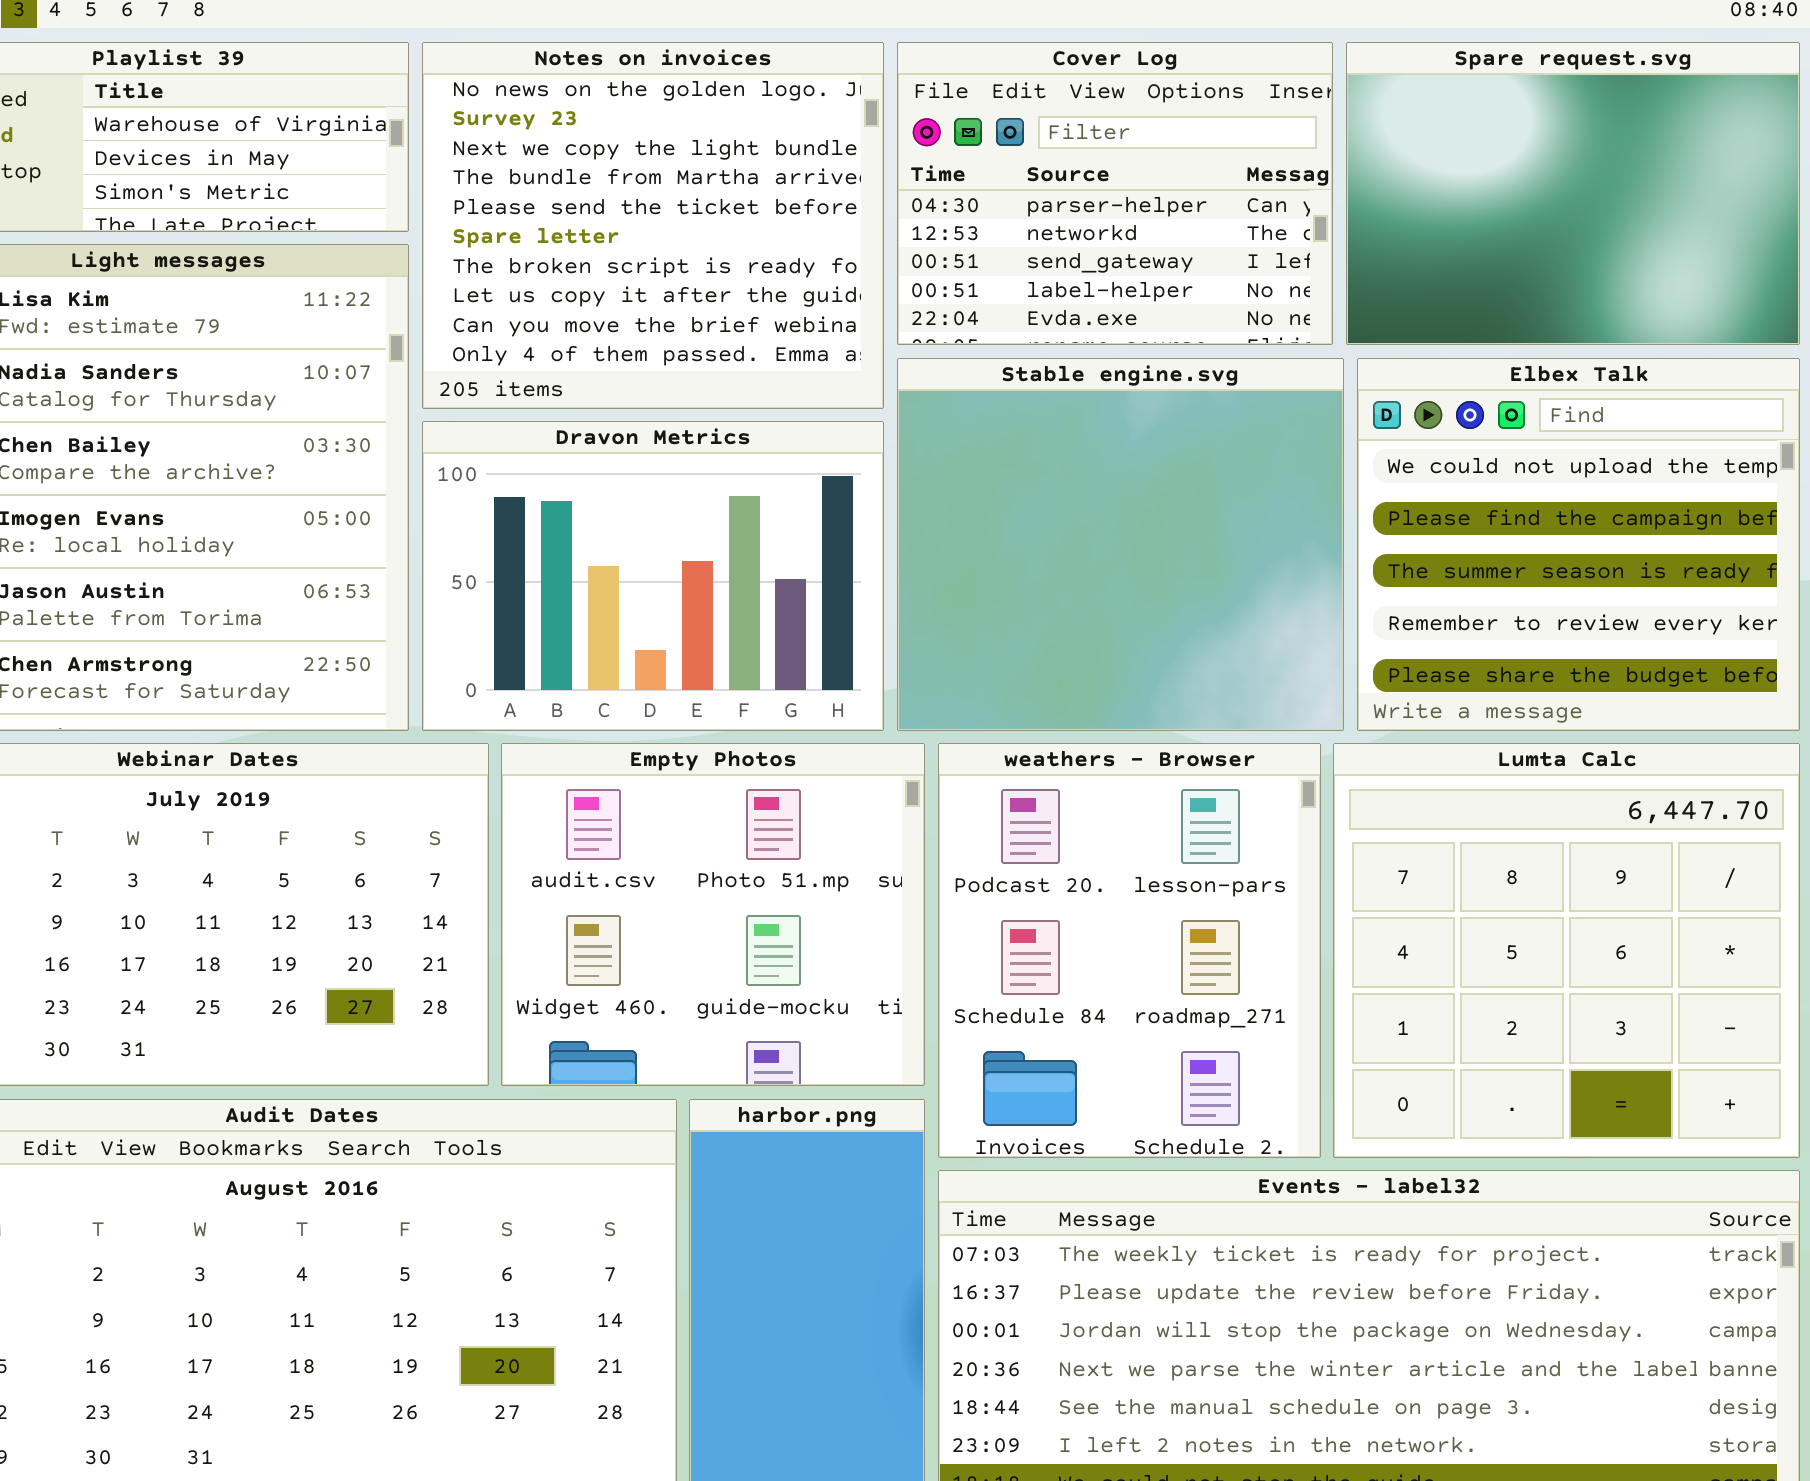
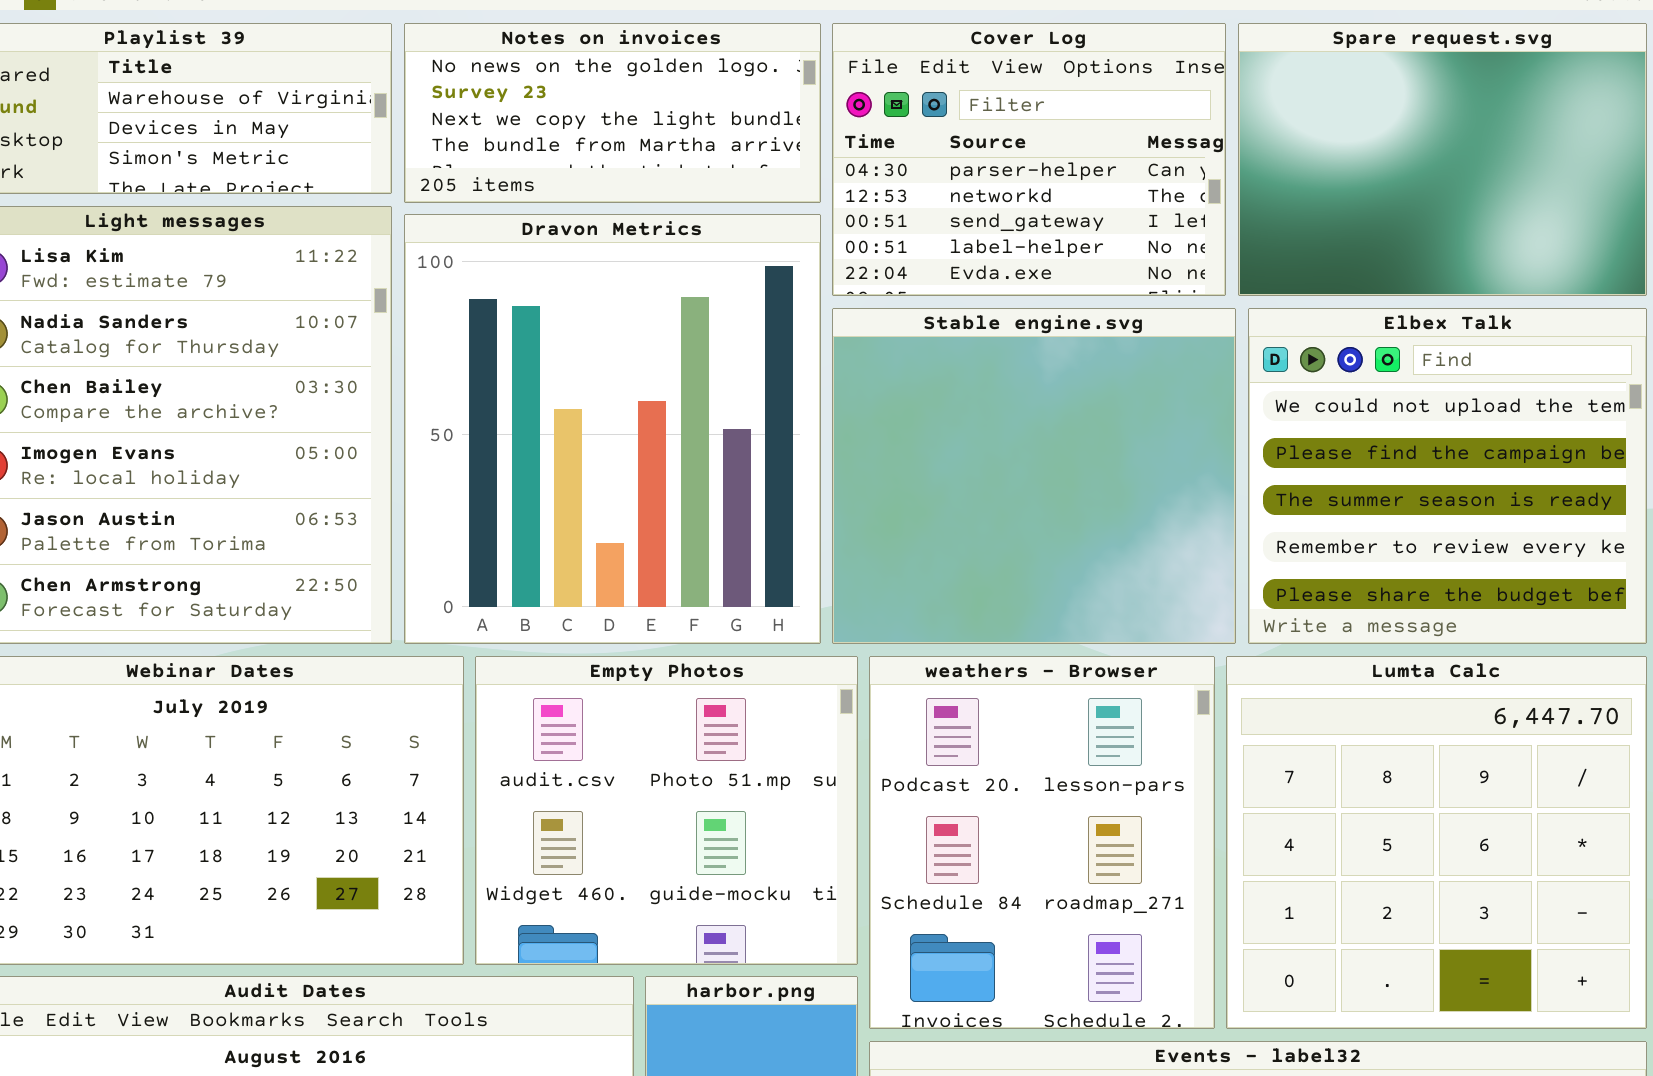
Notes on invoices: [422,42,884,409] -> [404,23,821,203], resized
Dravon Metrics: [422,421,884,731] -> [404,214,821,644], resized

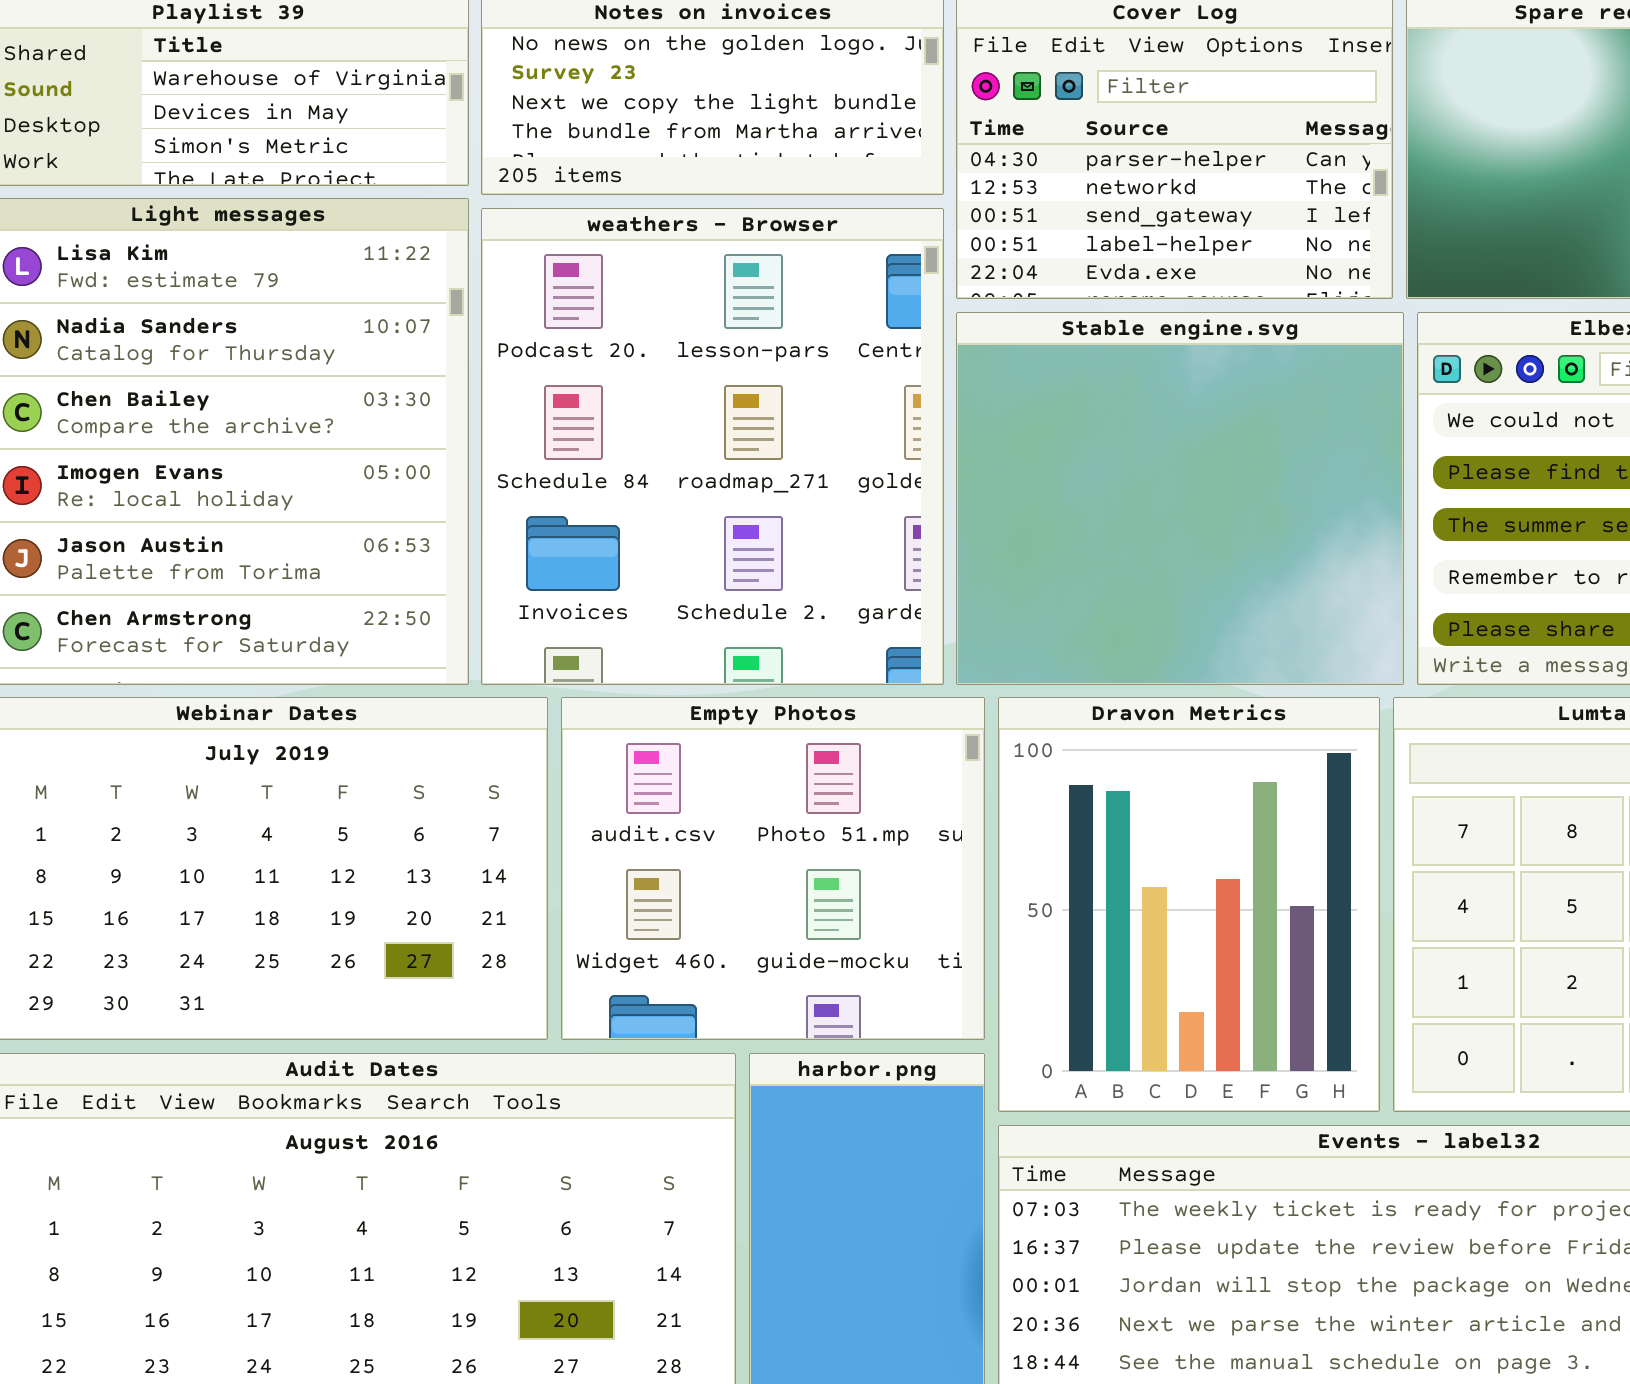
Dravon Metrics: [404,214,821,644] -> [998,697,1380,1112], moved, resized
weathers - Browser: [869,656,1215,1029] -> [481,208,944,685], moved, resized

